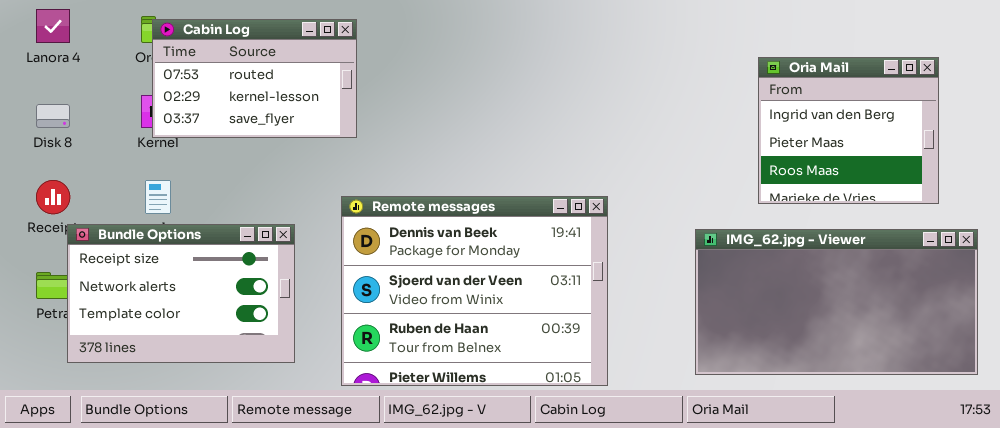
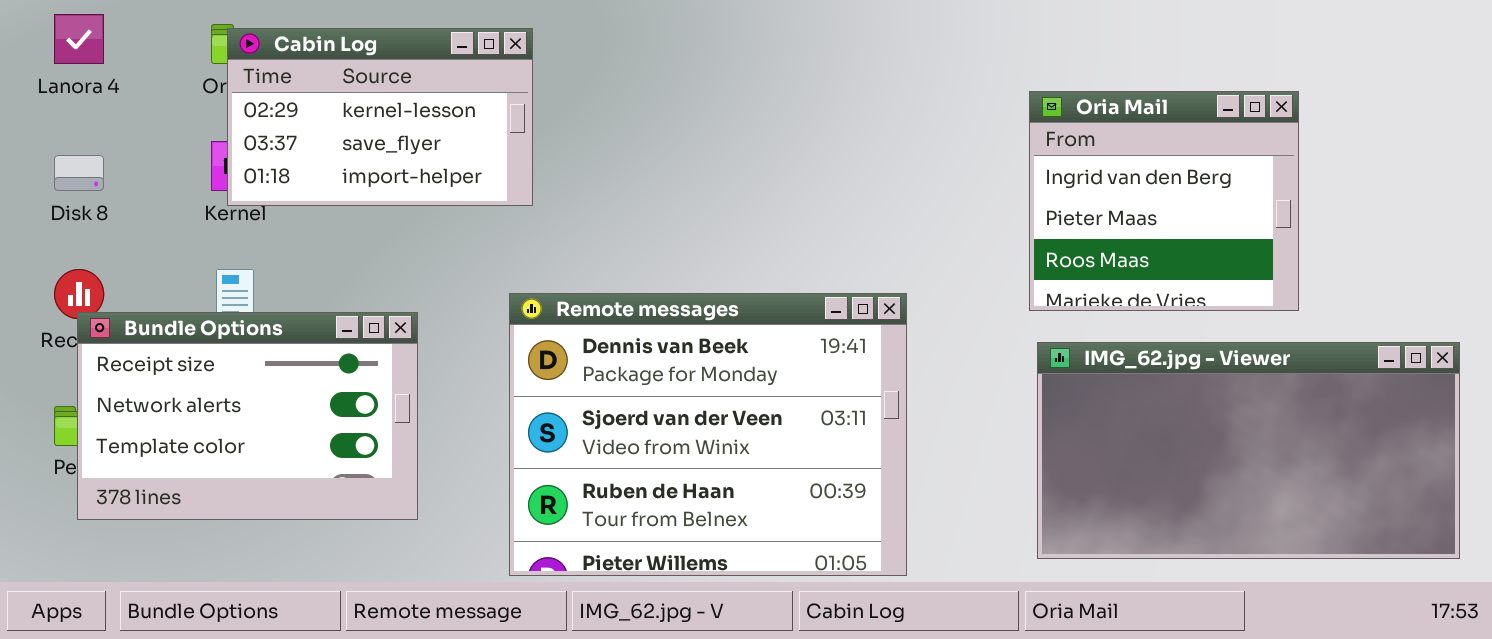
Cabin Log: [152,19,357,138] -> [227,28,533,206], scrolled down 1 row
Oria Mail: [758,57,939,204] -> [1029,91,1299,311], moved
Bundle Options: [67,224,295,363] -> [77,312,418,520], moved

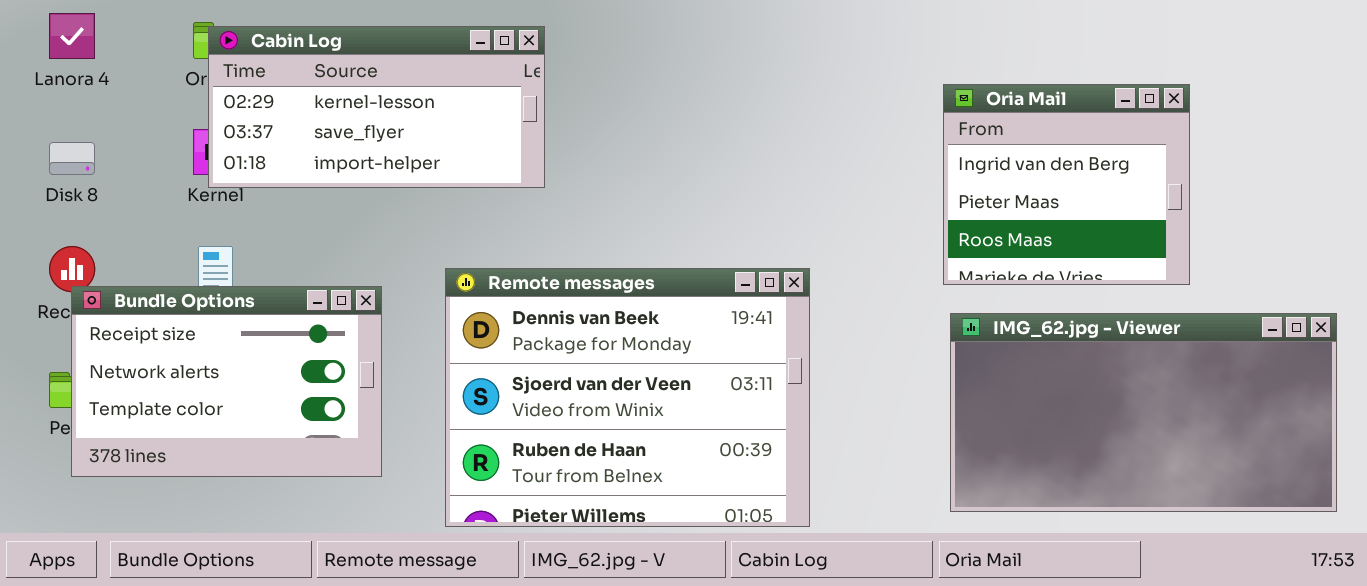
Cabin Log: [227,28,533,206] -> [208,26,545,188], resized
Remote messages: [509,293,907,576] -> [445,268,810,527], moved

